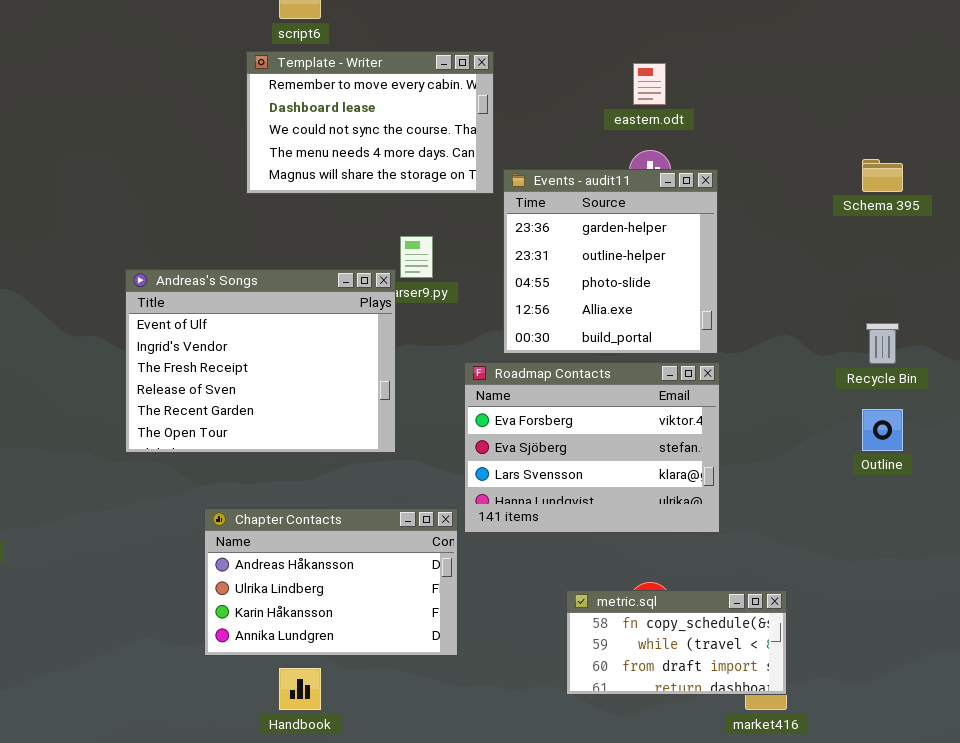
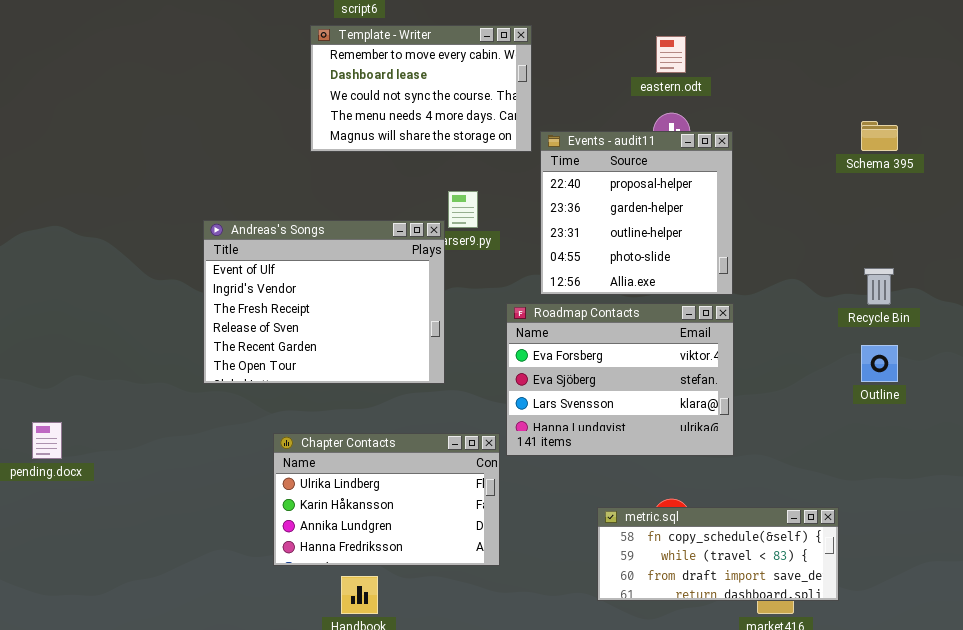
Events - audit11: [503,169,718,354] -> [540,131,733,295], scrolled up 1 row
Chapter Contacts: [204,508,458,656] -> [273,433,500,566], scrolled down 1 row
metric.sql: [566,590,787,695] -> [597,507,839,601], resized

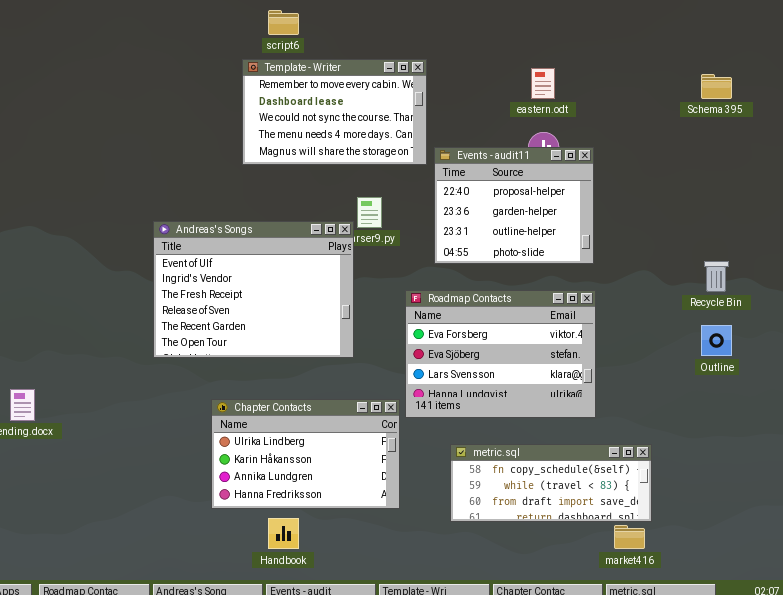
Schema 395: [861,121,898,151] -> [701,74,732,99], moved
Events - audit11: [540,131,733,295] -> [434,147,594,264], resized
metric.sql: [597,507,839,601] -> [450,444,652,522], moved

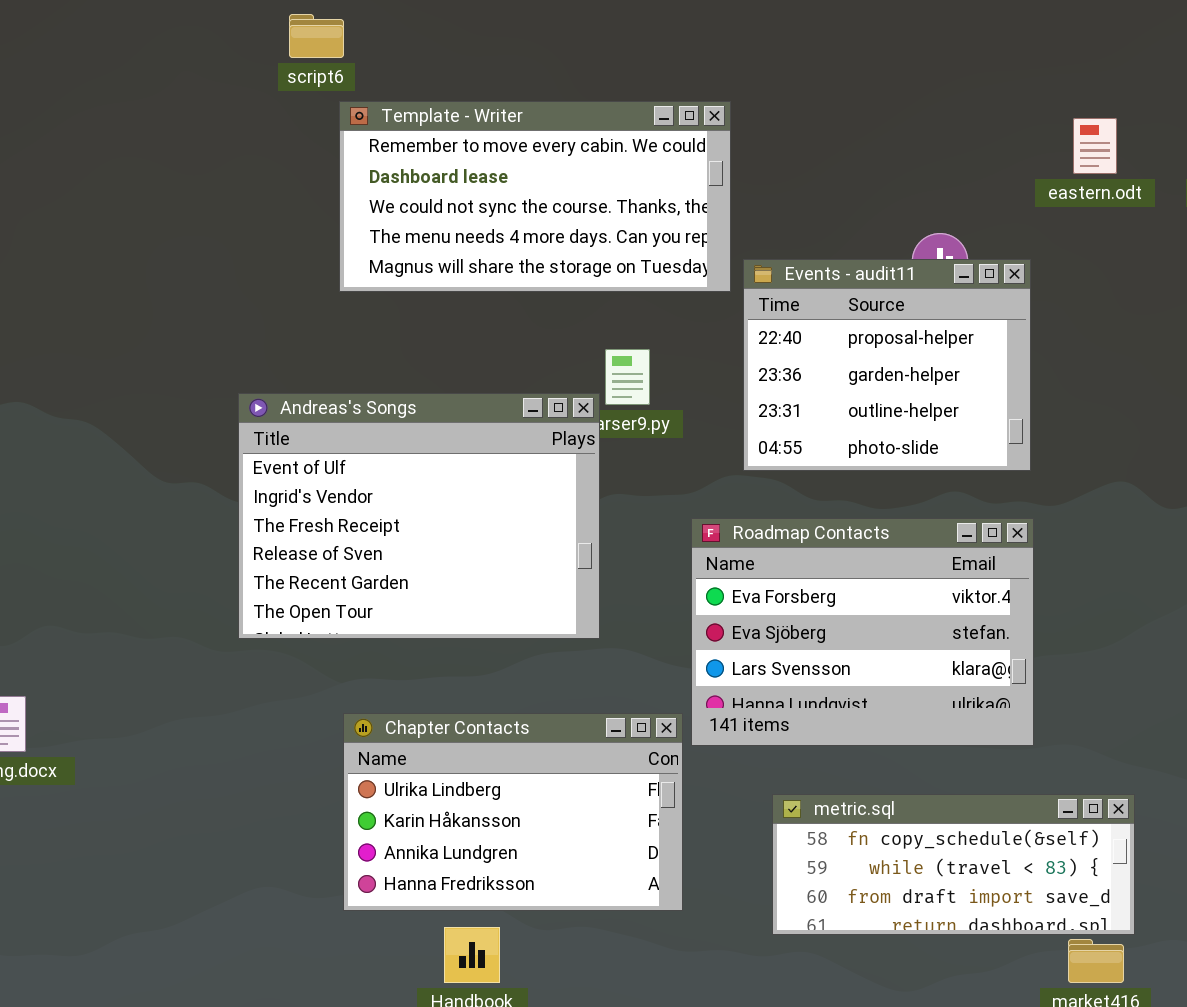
script6: [268,10,299,35] -> [289,14,344,58], moved
Template - Writer: [242,59,427,165] -> [339,101,731,292], resized
eastern.odt: [531,68,555,99] -> [1073,118,1117,174], moved

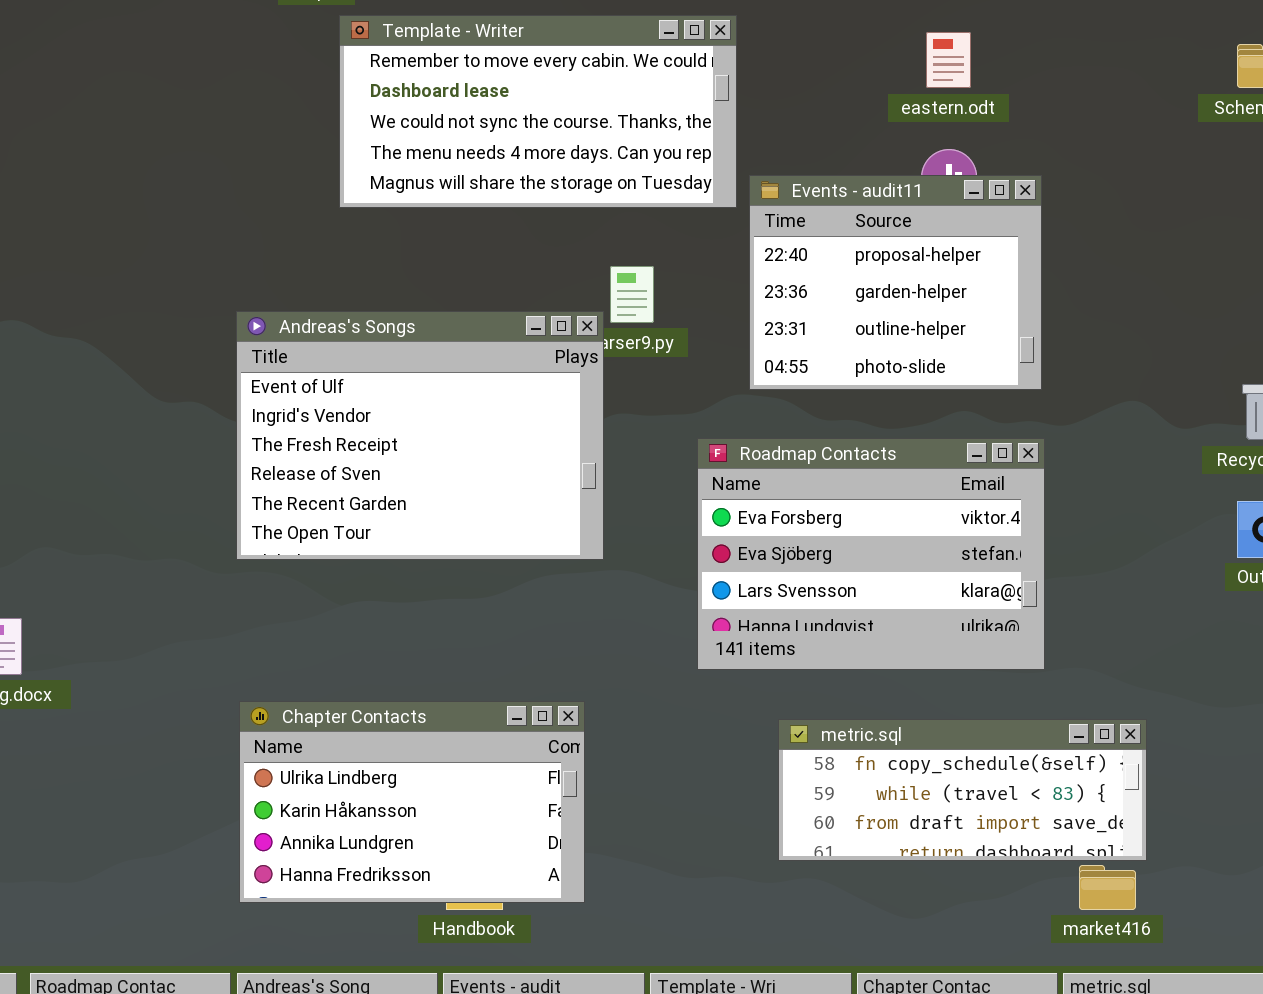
eastern.odt: [1073,118,1117,174] -> [926,32,971,88], moved
Chapter Contacts: [343,713,683,911] -> [239,701,585,903], moved

